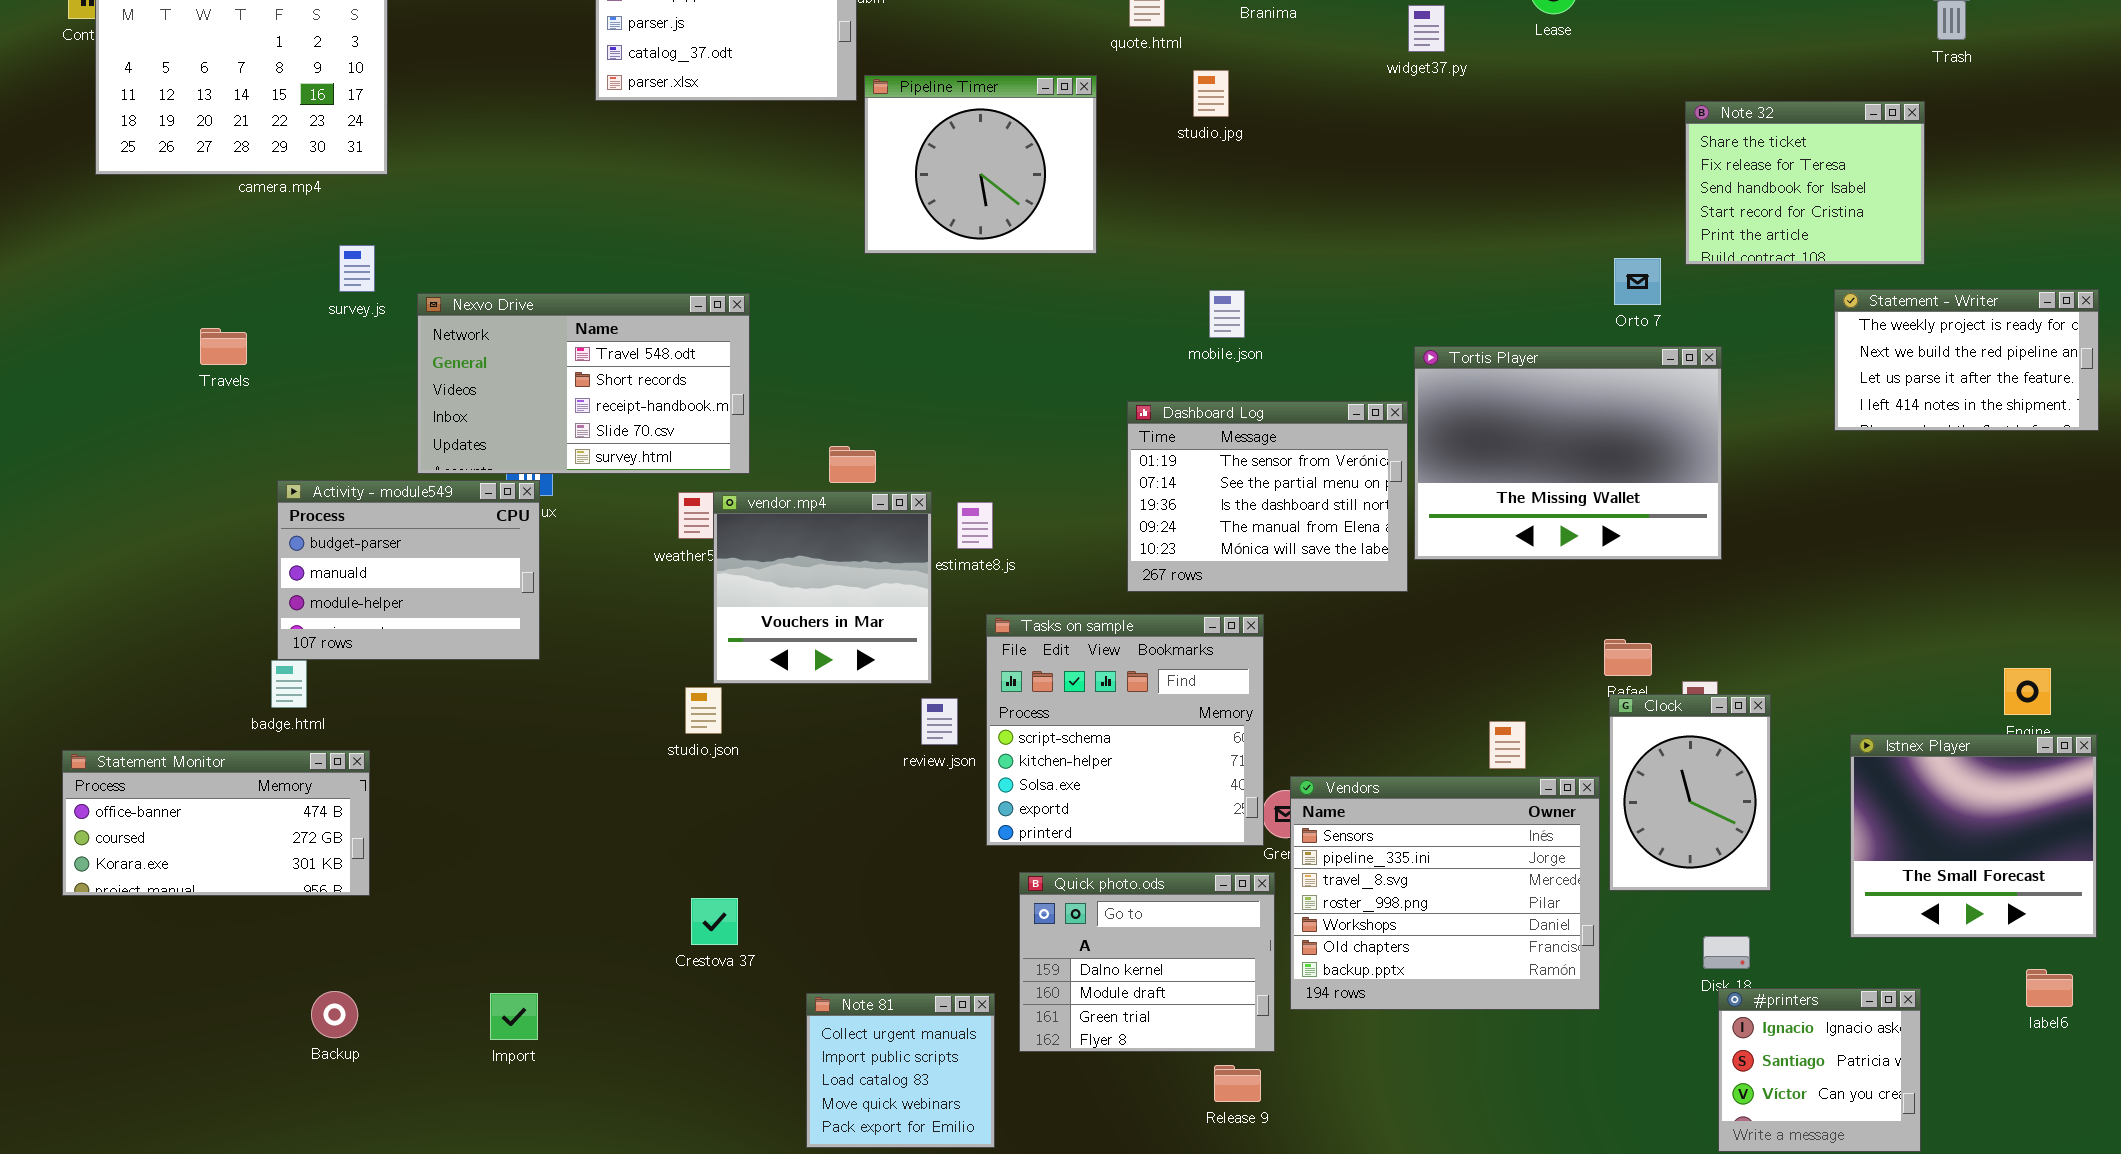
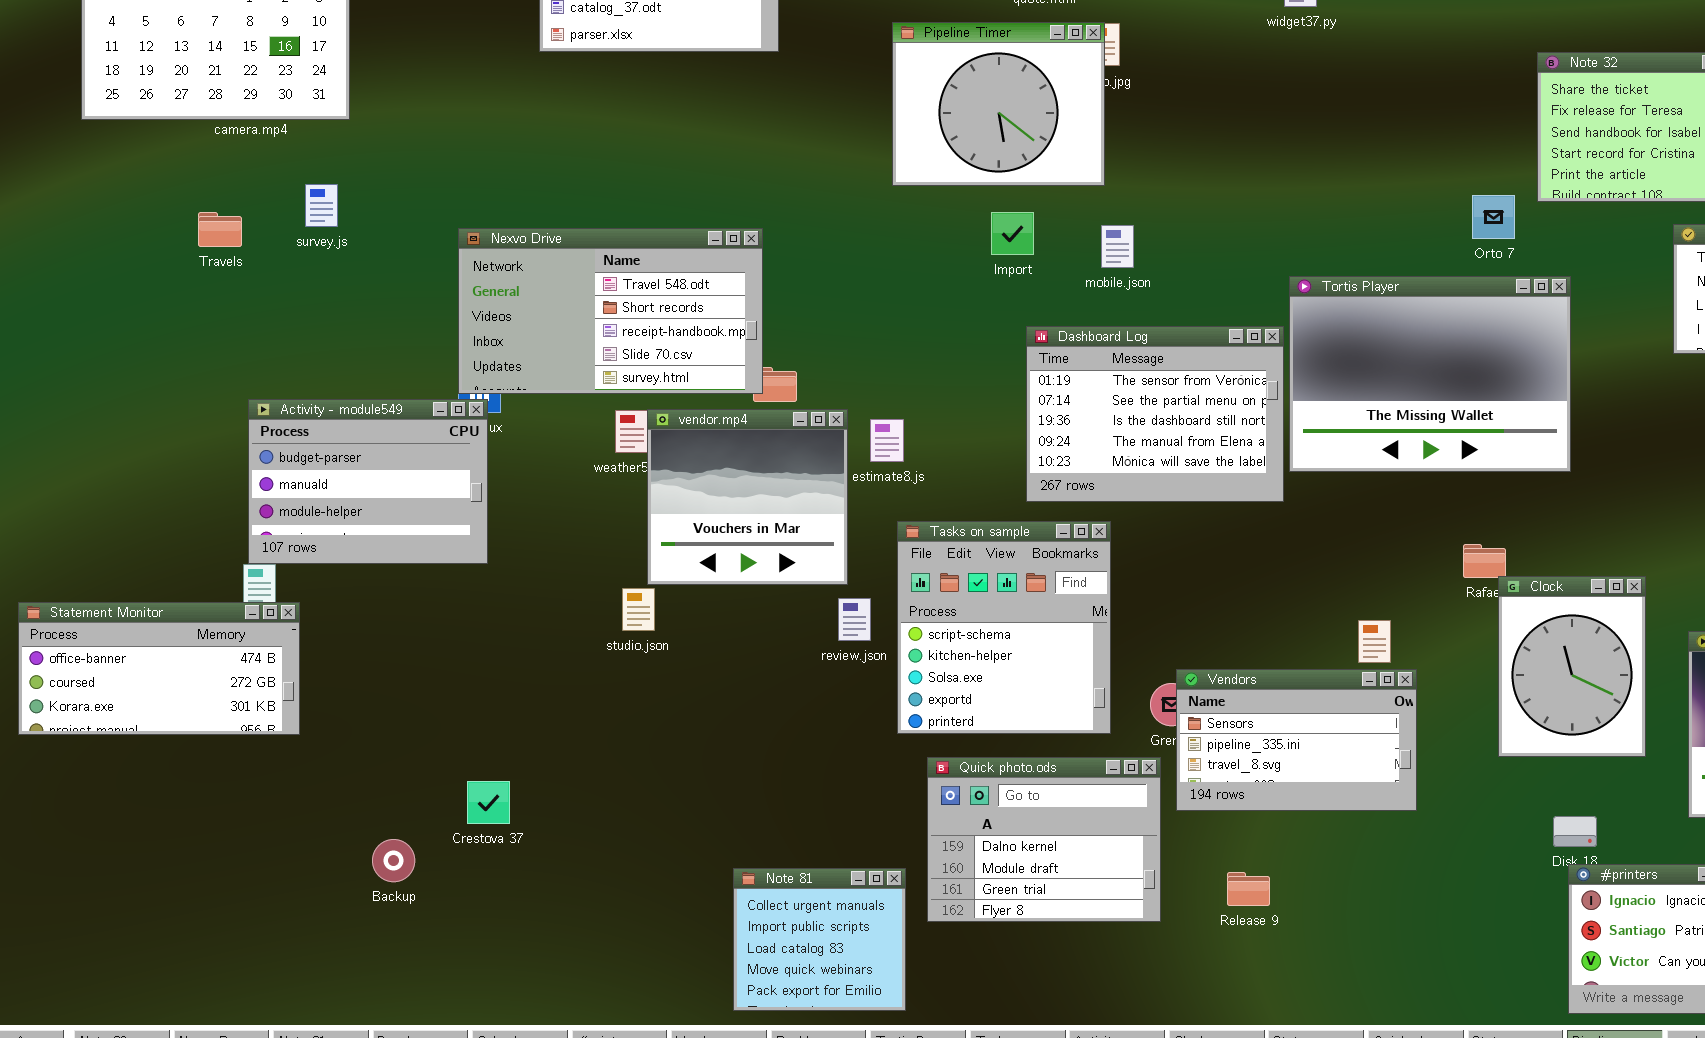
Pipeline Timer: [864,75,1097,254] -> [892,22,1105,186], moved
Nexvo Drive: [417,293,750,474] -> [458,228,763,394], moved
Travels: [200,328,247,365] -> [198,212,242,247], moved
Tasks on sample: [986,614,1264,846] -> [897,521,1111,734], resized
Clock: [1609,694,1771,891] -> [1498,576,1646,757], moved
Statement Monitor: [62,750,370,896] -> [18,602,300,735], moved
Vendors: [1290,776,1600,1010] -> [1176,669,1417,811], resized
Crestova 37: [691,898,738,945] -> [467,781,510,824], moved
Backup: [311,991,358,1038] -> [372,839,415,882], moved
Import: [490,993,538,1040] -> [991,212,1034,255], moved
Release 9: [1214,1065,1261,1102] -> [1227,872,1270,906], moved

